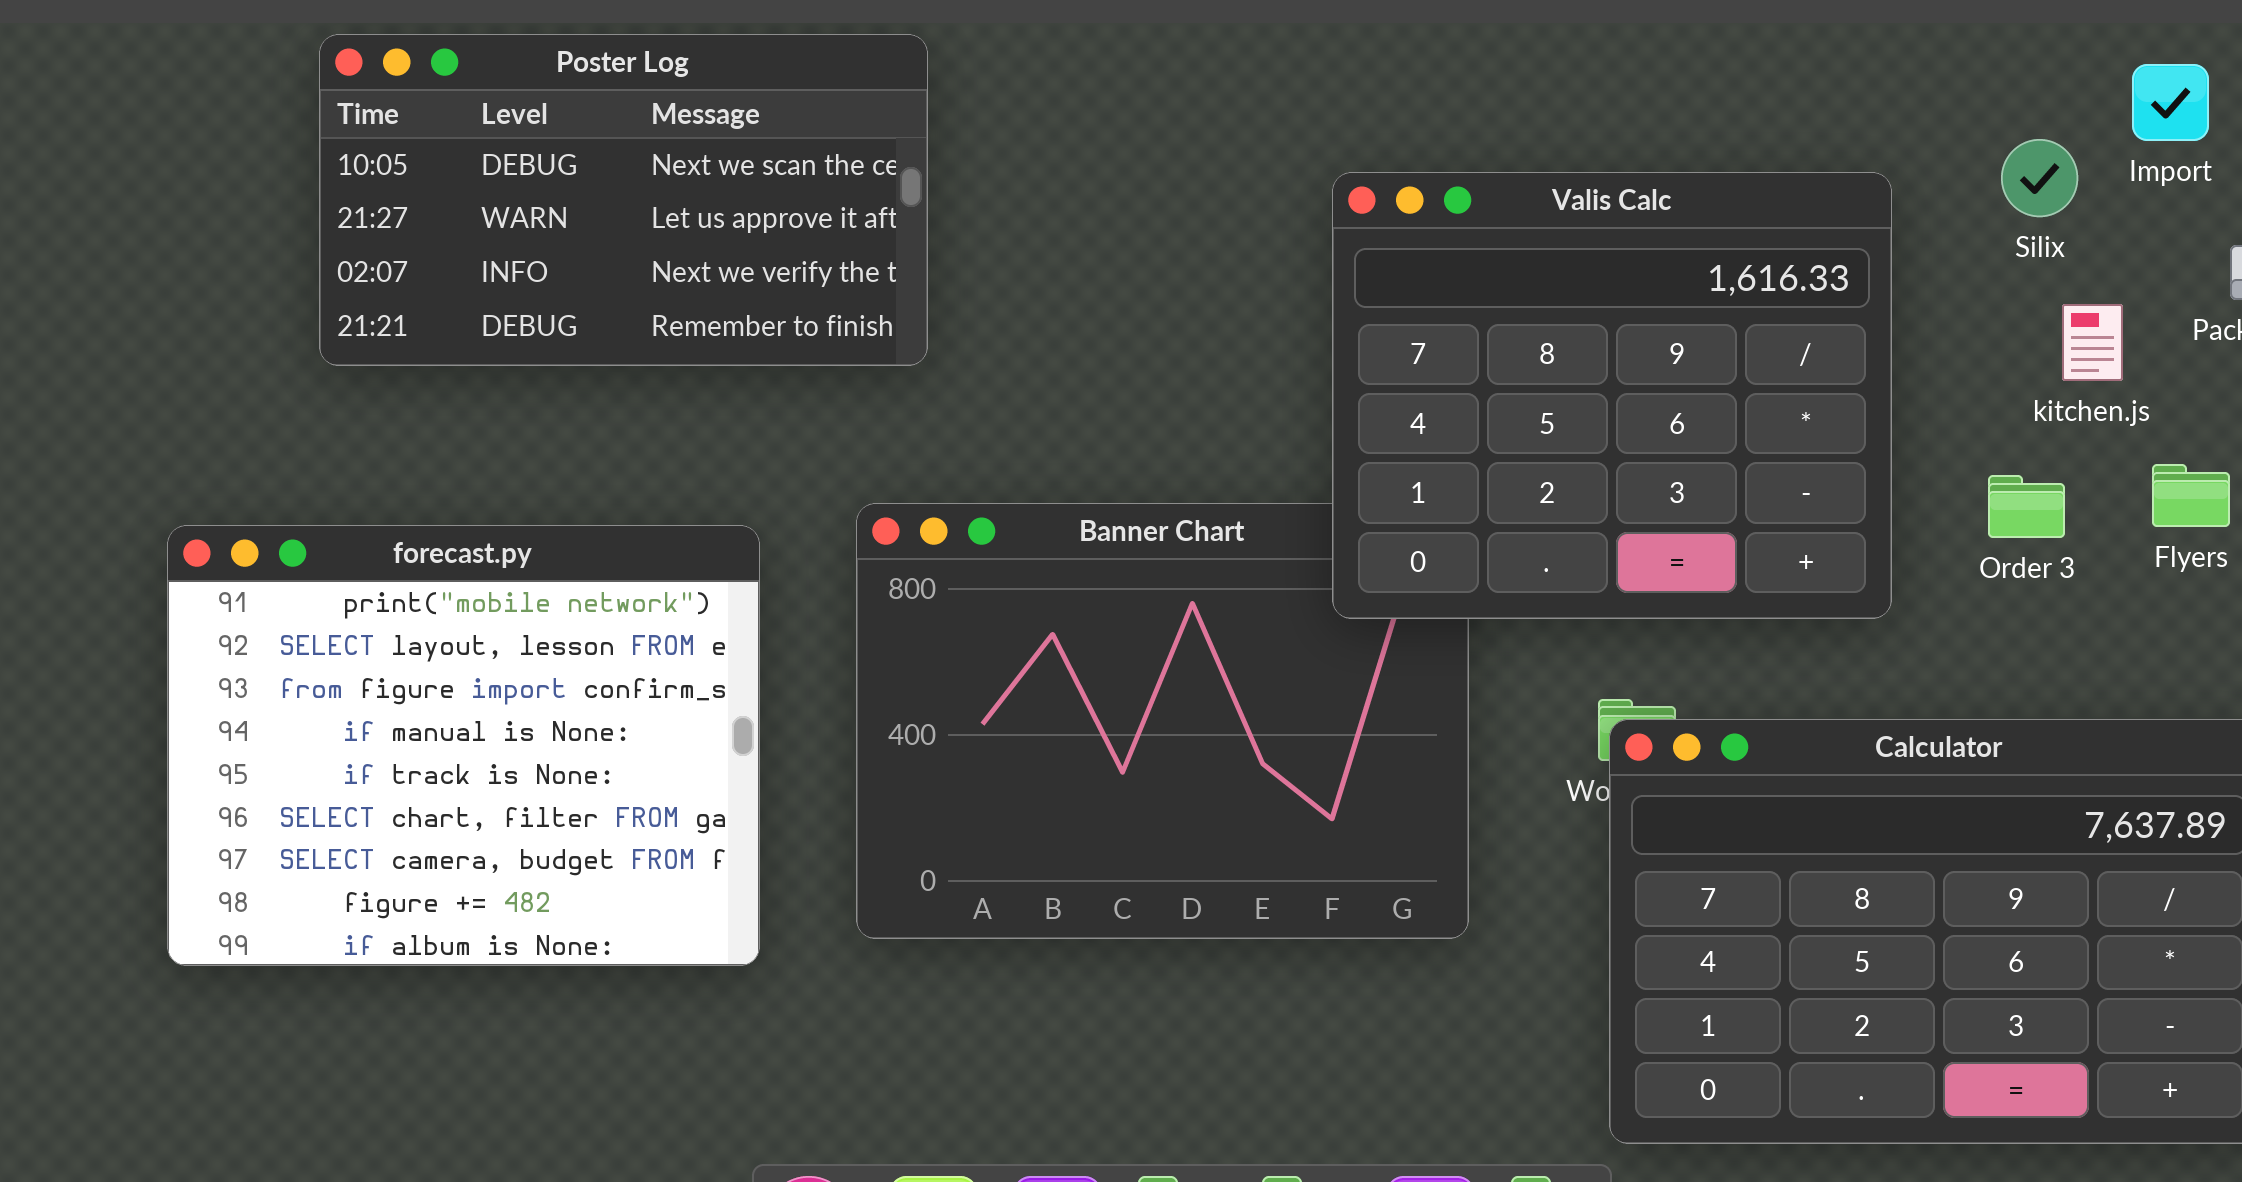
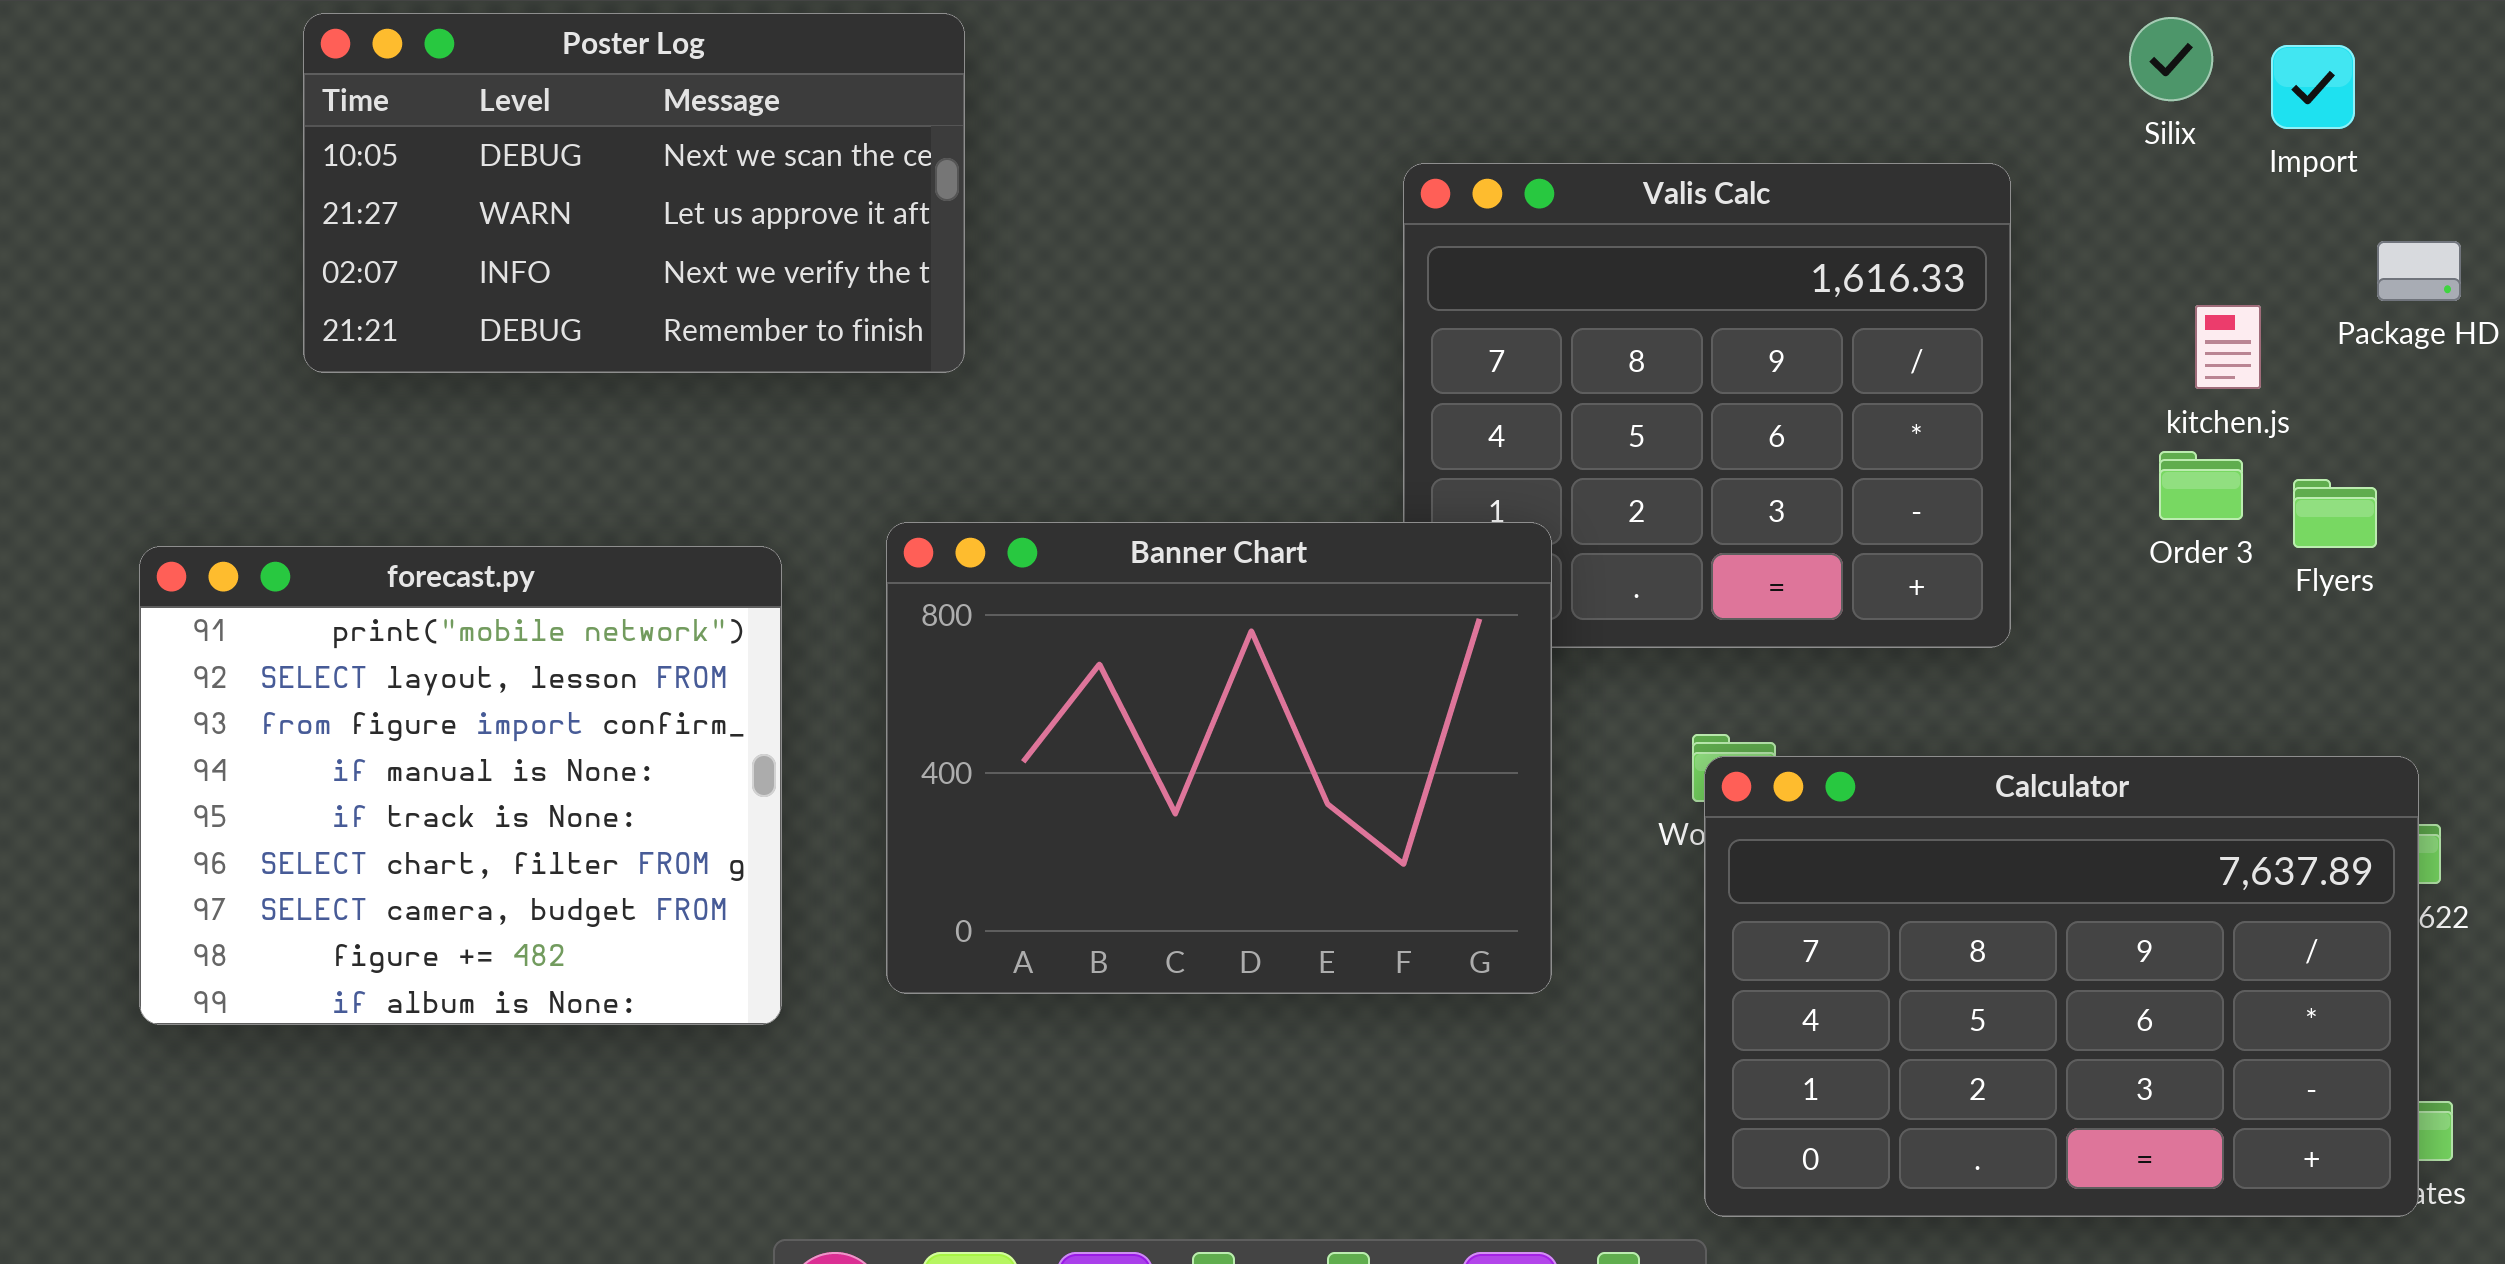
Silix: [2001,139,2078,217] -> [2129,17,2213,101], moved
Order 3: [1988,475,2065,538] -> [2159,451,2243,520], moved
Banner Chart: [856,503,1469,939] -> [886,522,1552,994], raised

